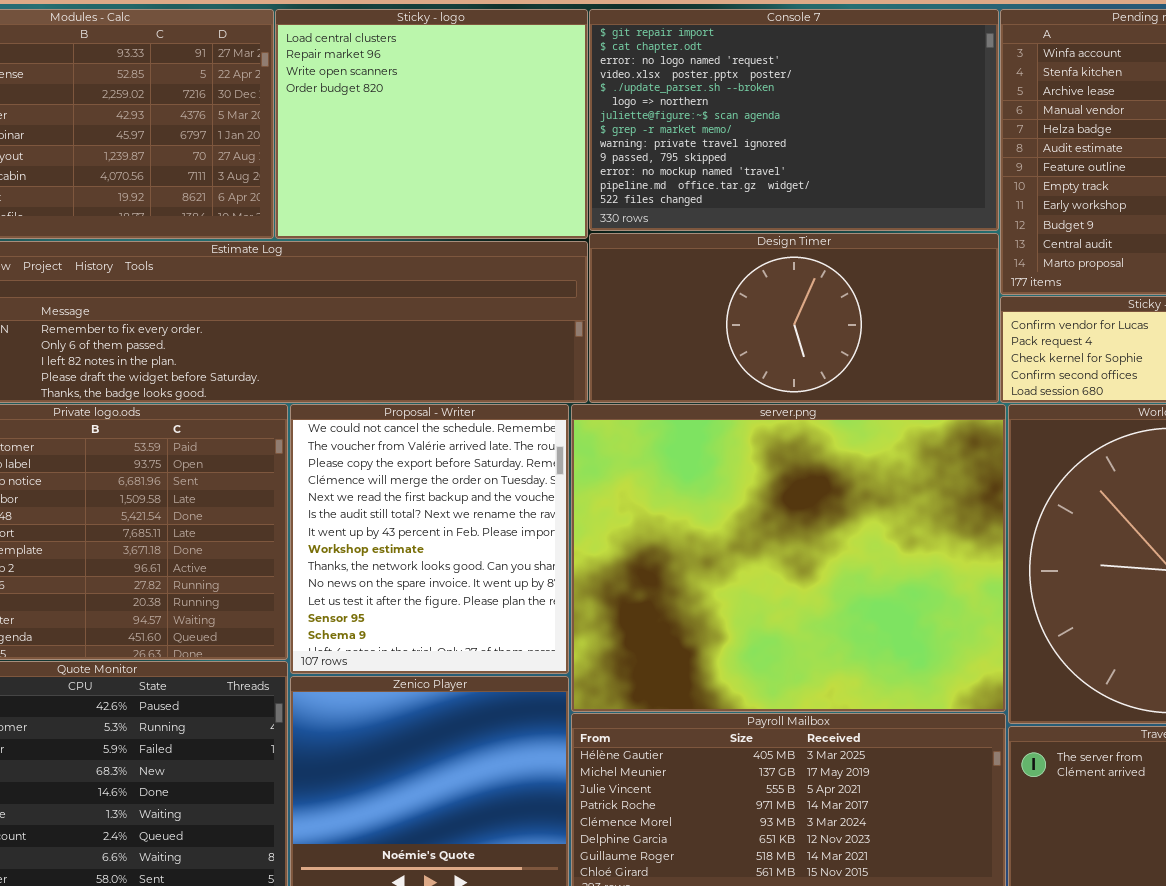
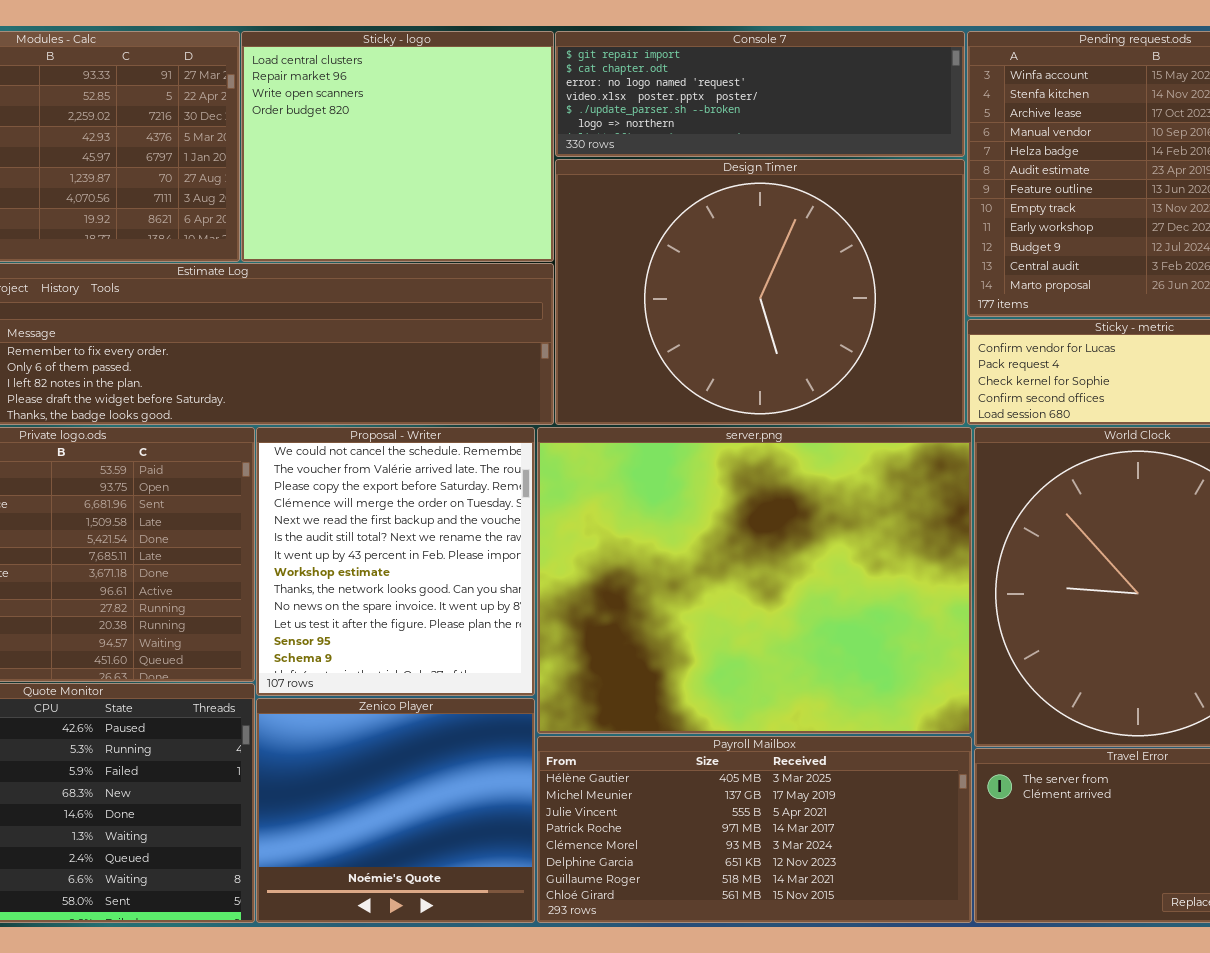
Console 7: [589,9,999,231] -> [555,31,965,157], resized
Design Timer: [589,233,999,403] -> [555,159,965,425], resized

